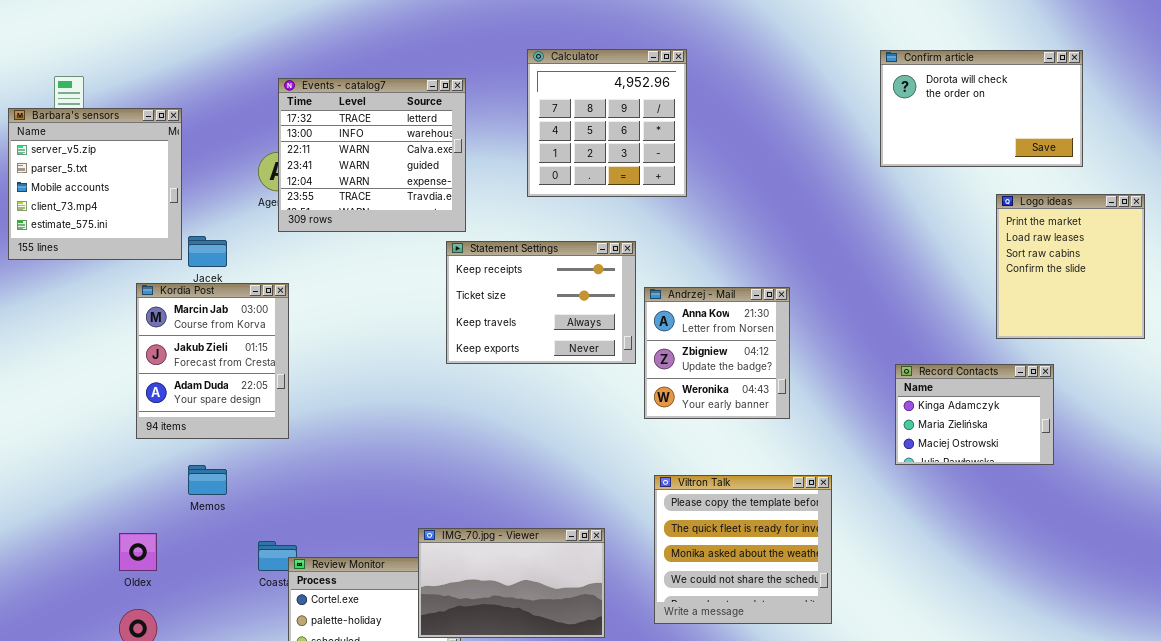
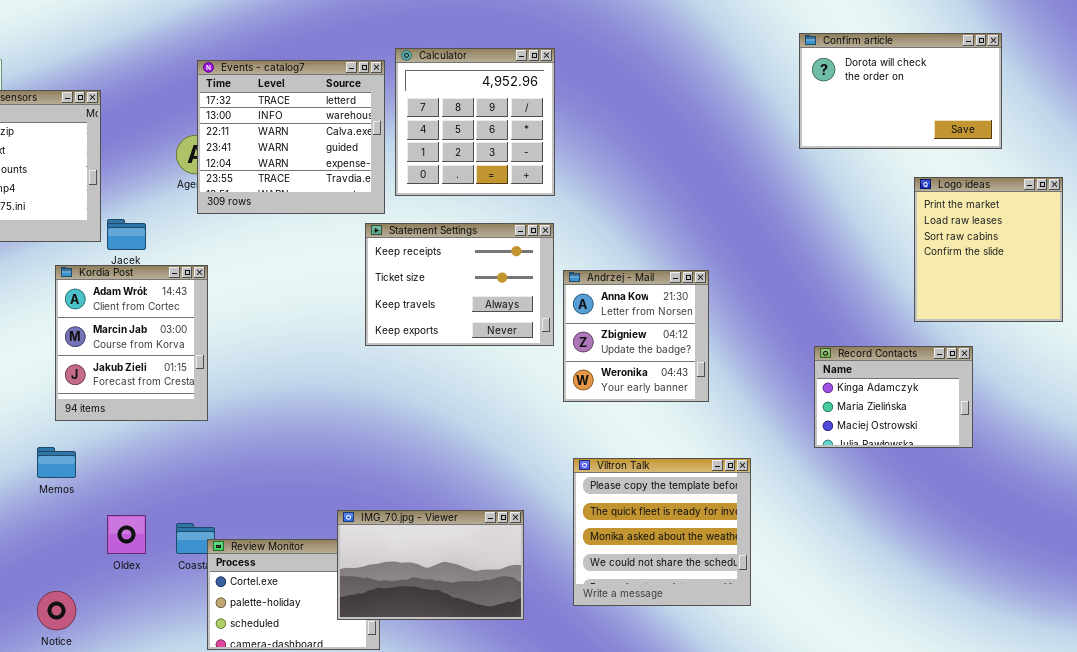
Calculator: [527,49,687,197] -> [395,48,555,196], moved
Kordia Post: [136,283,289,439] -> [55,265,208,421], scrolled up 1 row
Memos: [188,465,227,495] -> [37,447,76,478], moved
Oldex: [119,533,157,571] -> [107,515,146,554], moved

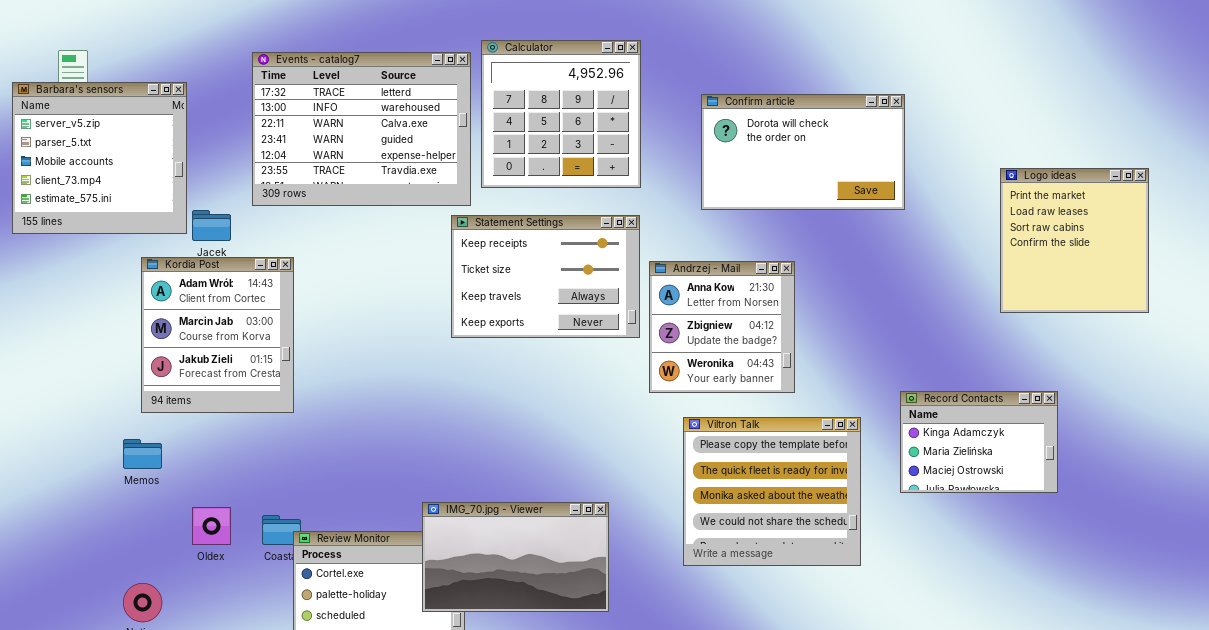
Confirm article: [799,33,1002,149] -> [701,94,905,210], moved
Events - catalog7: [197,60,385,214] -> [252,52,471,206], resized
Record Contacts: [814,346,973,448] -> [900,391,1058,493], moved
Viltron Talk: [573,458,751,606] -> [683,417,861,566], moved

